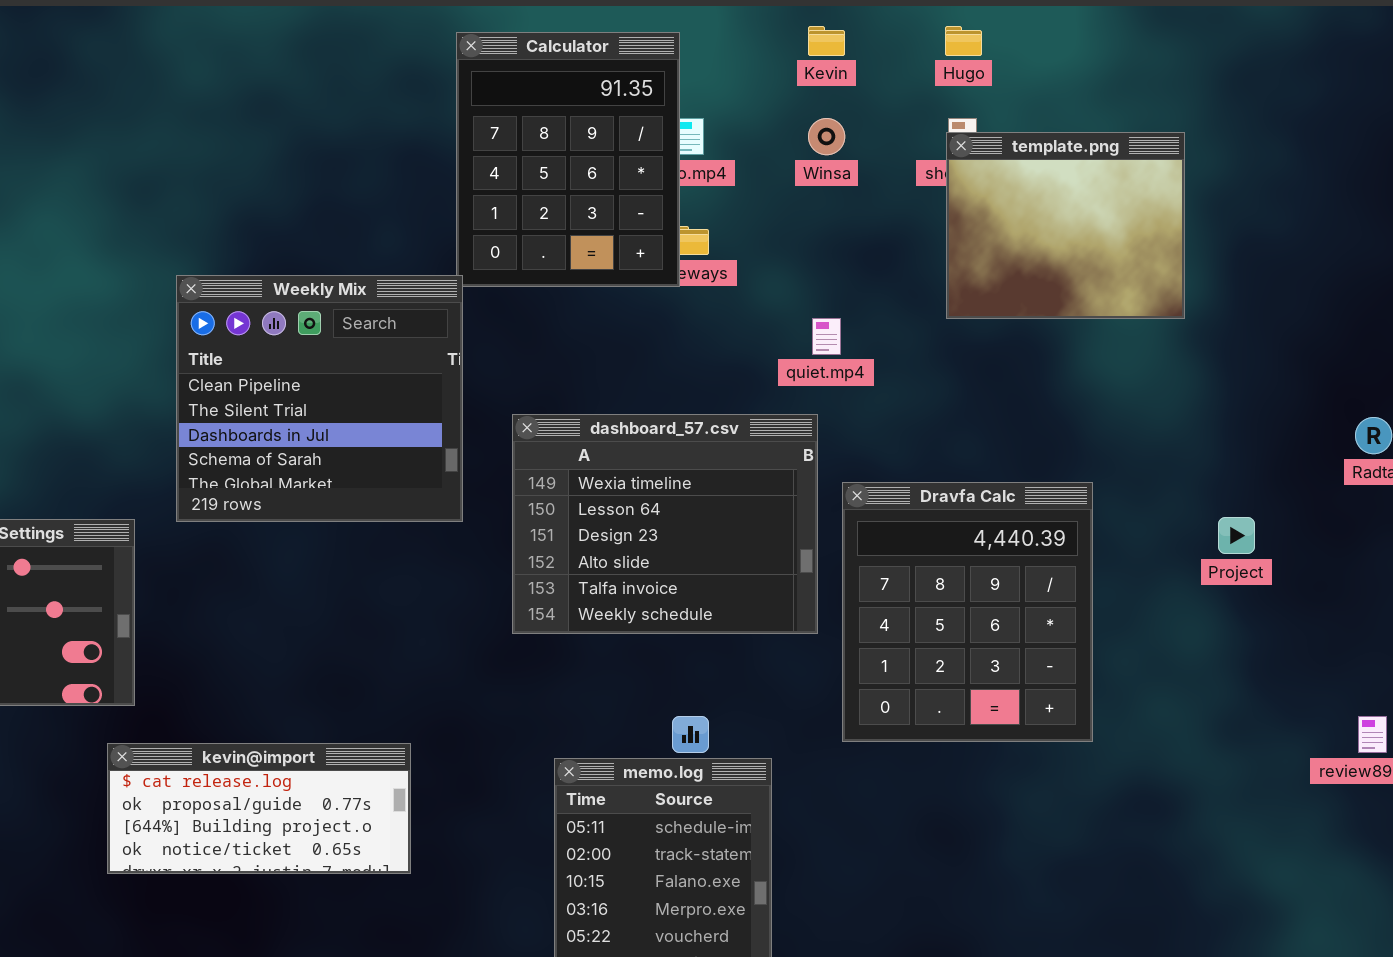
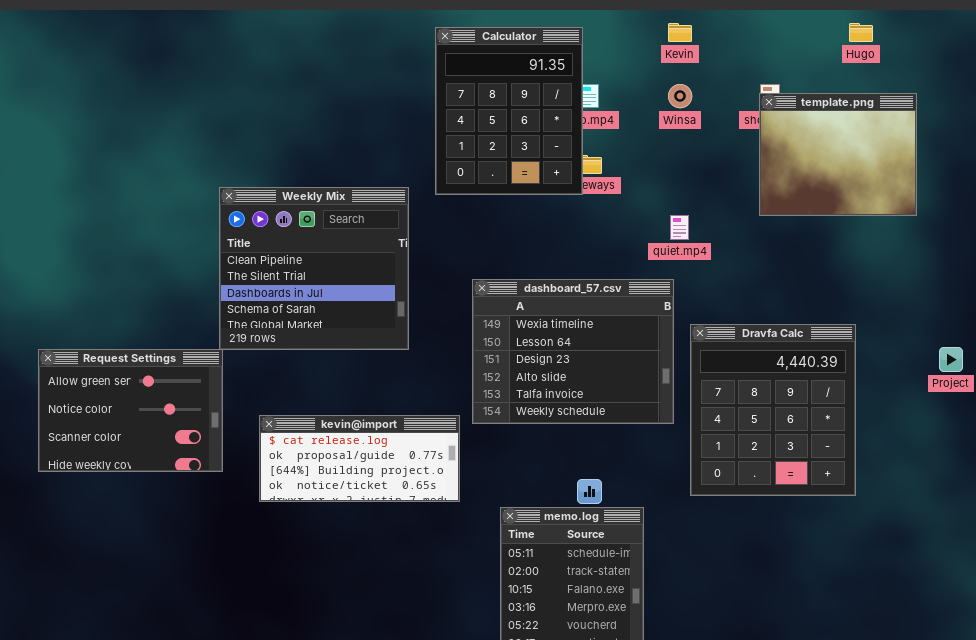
Hugo: [945,26,982,56] -> [849,23,873,42], moved
Weekly Mix: [176,275,463,522] -> [219,187,409,350], moved
kevin@import: [107,743,411,874] -> [259,415,460,502], moved

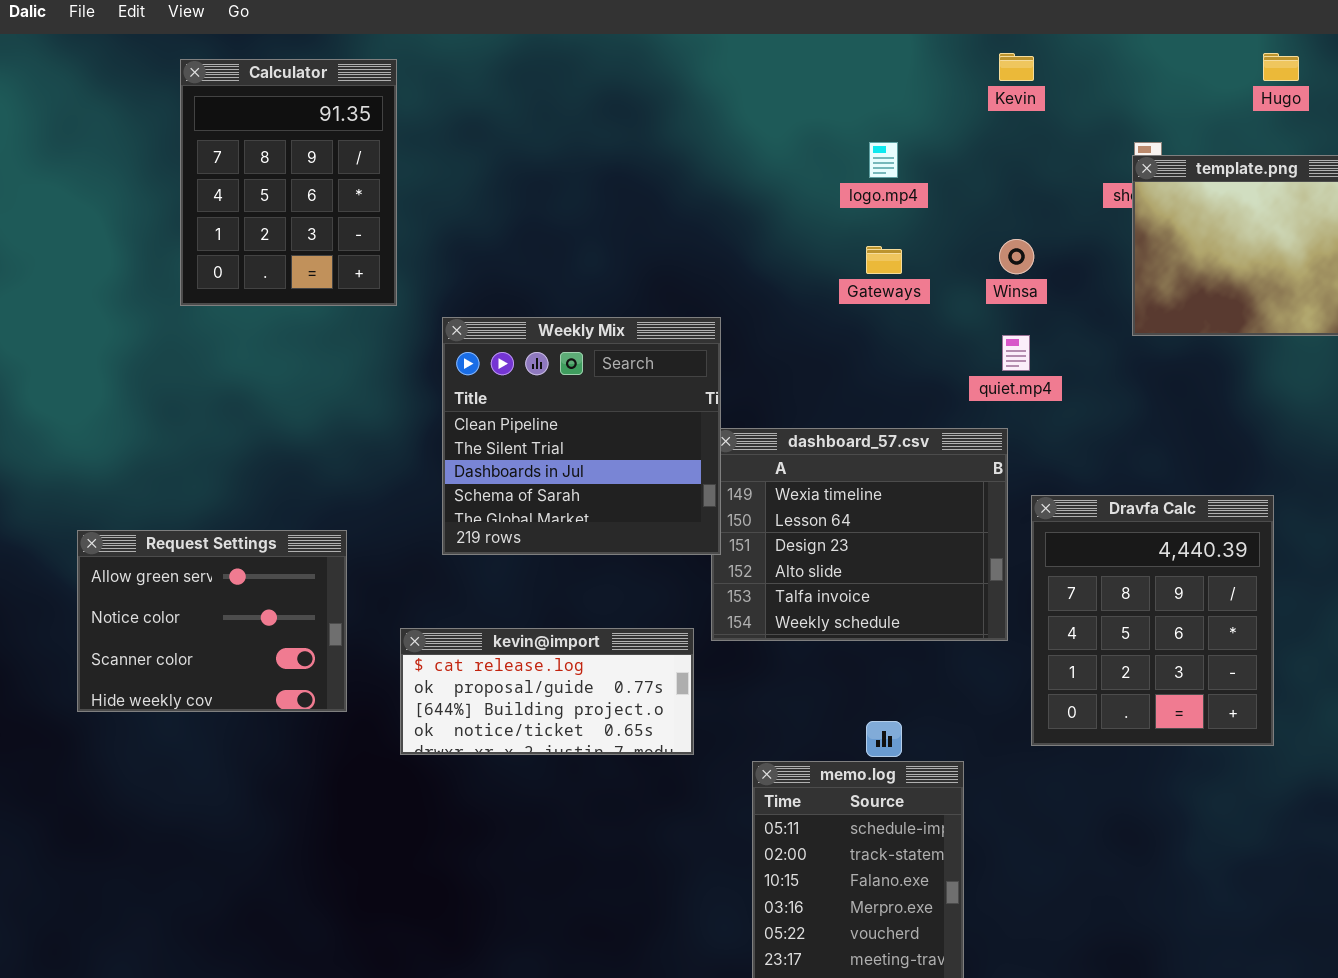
Calculator: [435,27,583,195] -> [180,59,397,306], moved
Winsa: [668,84,692,108] -> [999,239,1034,274], moved
Weekly Mix: [219,187,409,350] -> [442,317,721,555], moved

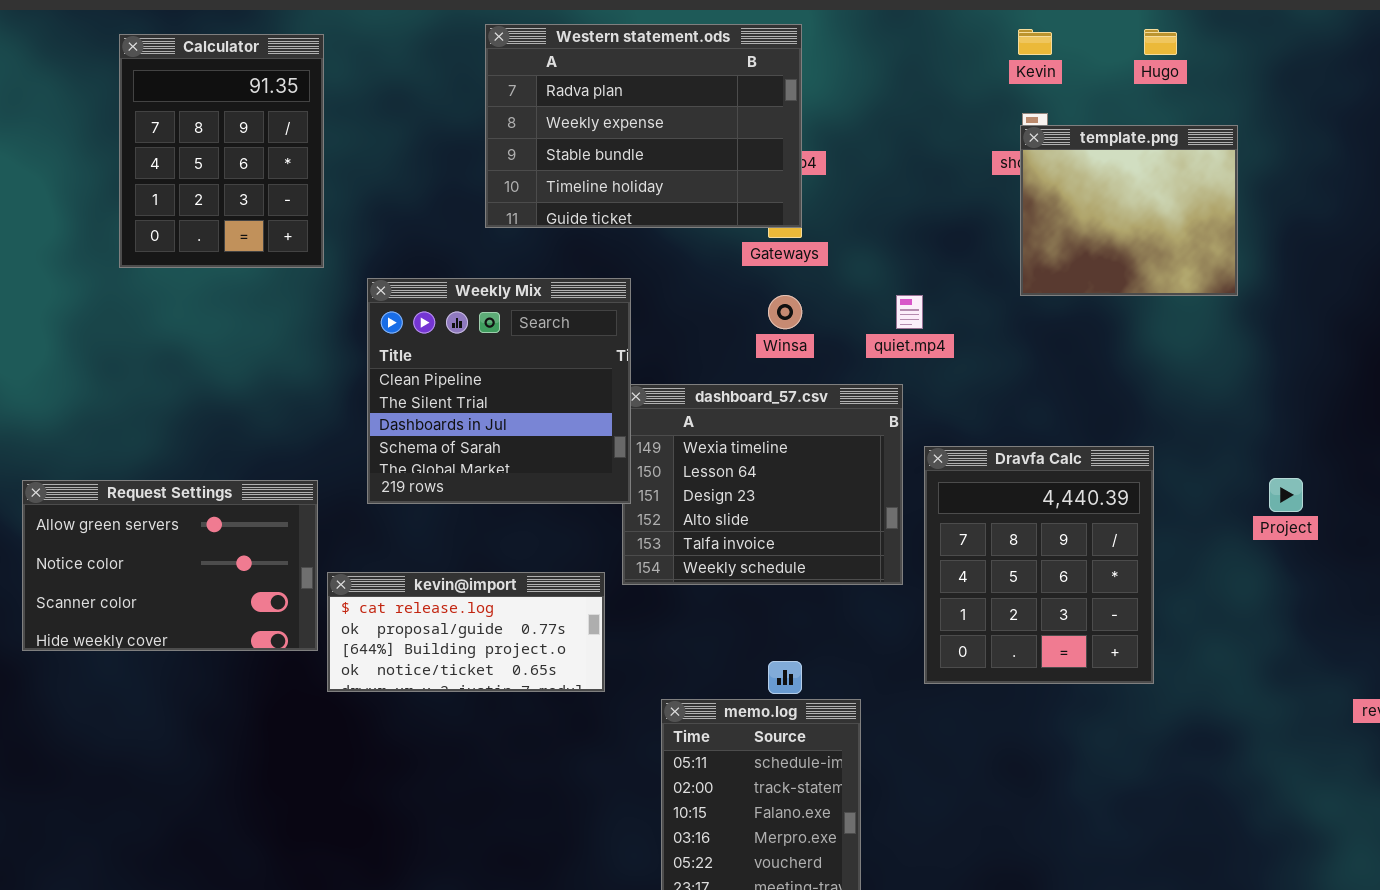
Western statement.ods: none -> [485,24,802,228], opened
Kevin: [999,53,1034,81] -> [1018,29,1052,55], moved
Winsa: [999,239,1034,274] -> [768,295,802,329], moved
Request Settings: [77,530,347,712] -> [22,480,318,651], resized

